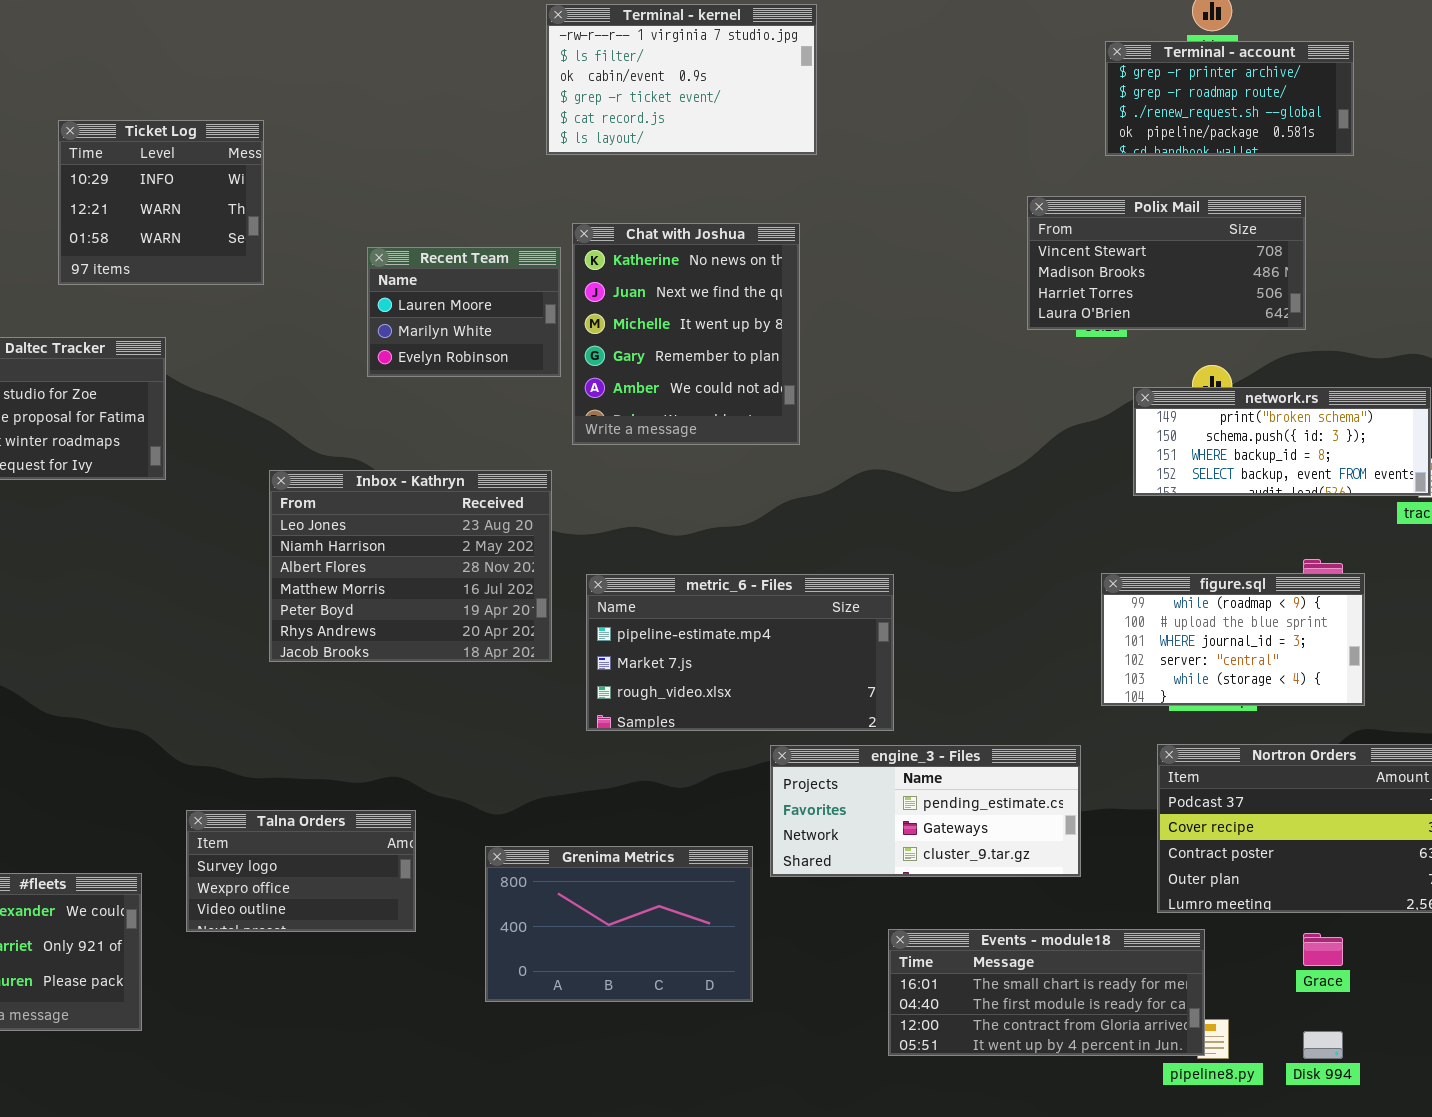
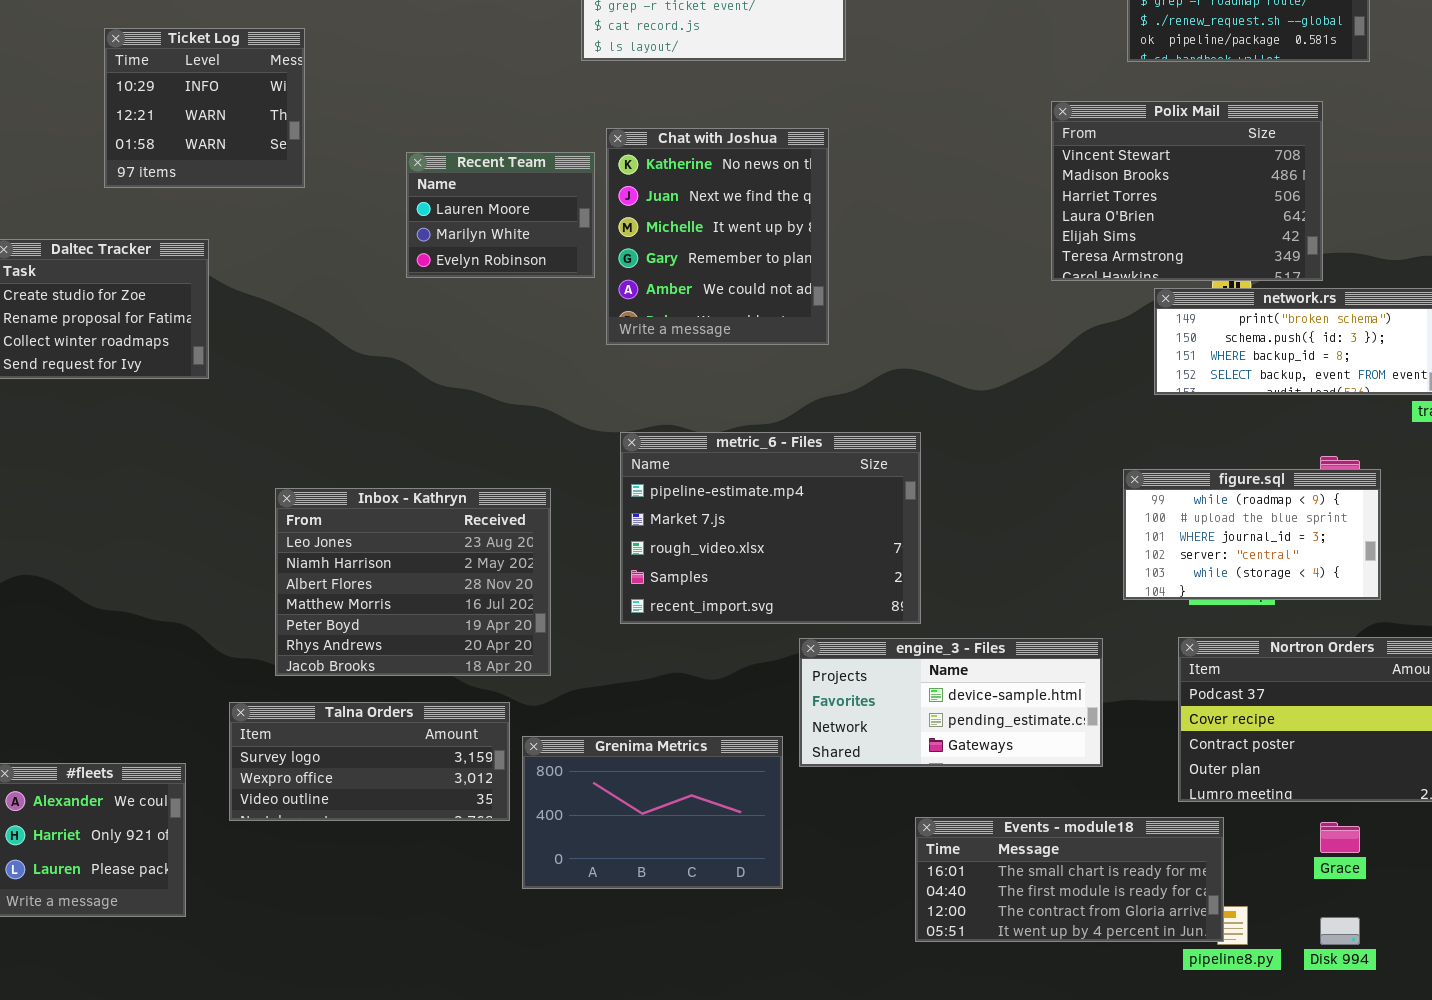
Polix Mail: [1027,196,1306,330] -> [1051,101,1323,281], resized
Inbox - Kathryn: [269,470,552,662] -> [275,488,551,676], moved
metric_6 - Files: [586,574,894,731] -> [620,432,921,624], resized
engine_3 - Files: [770,745,1081,877] -> [799,638,1103,767], scrolled up 1 row
Talna Orders: [186,810,416,932] -> [229,702,510,821], resized

